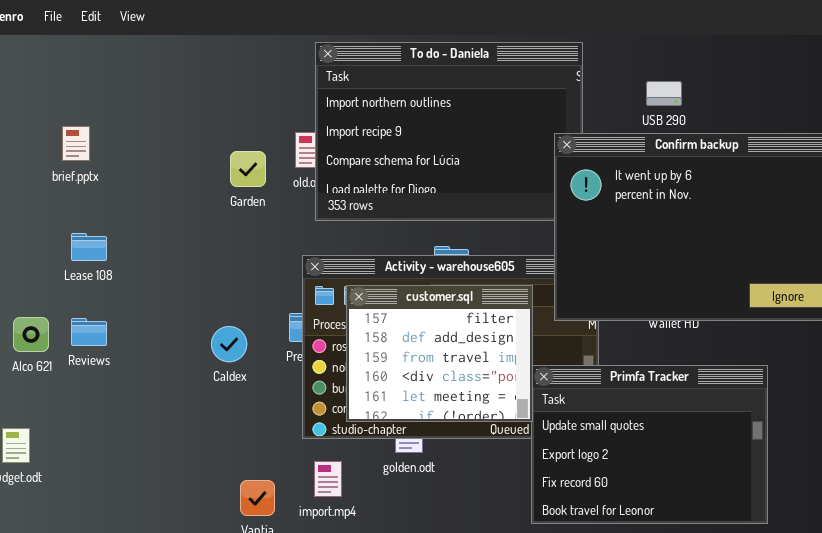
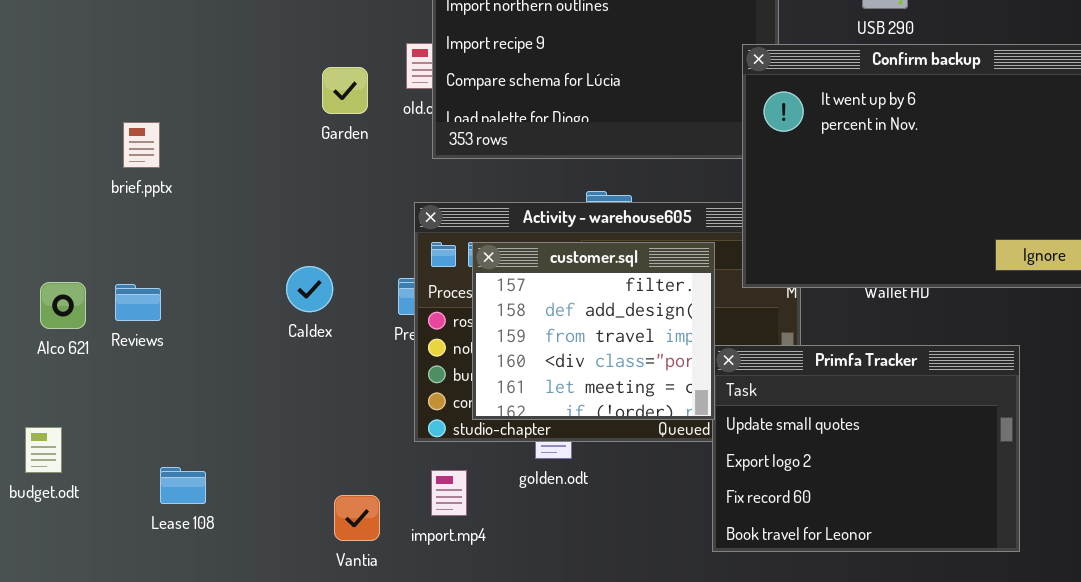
brief.pptx: [62,126,90,161] -> [123,122,160,168], moved
Lease 108: [71,233,107,261] -> [160,467,206,504], moved
Caldex: [211,326,247,362] -> [286,266,333,312], moved

